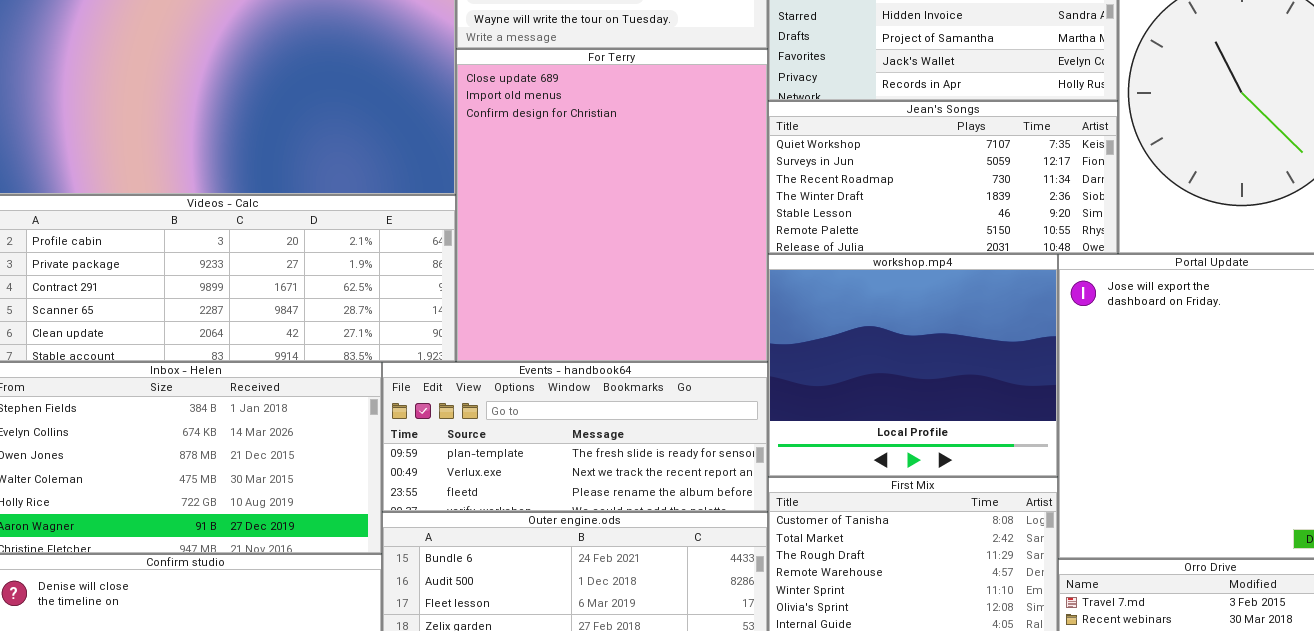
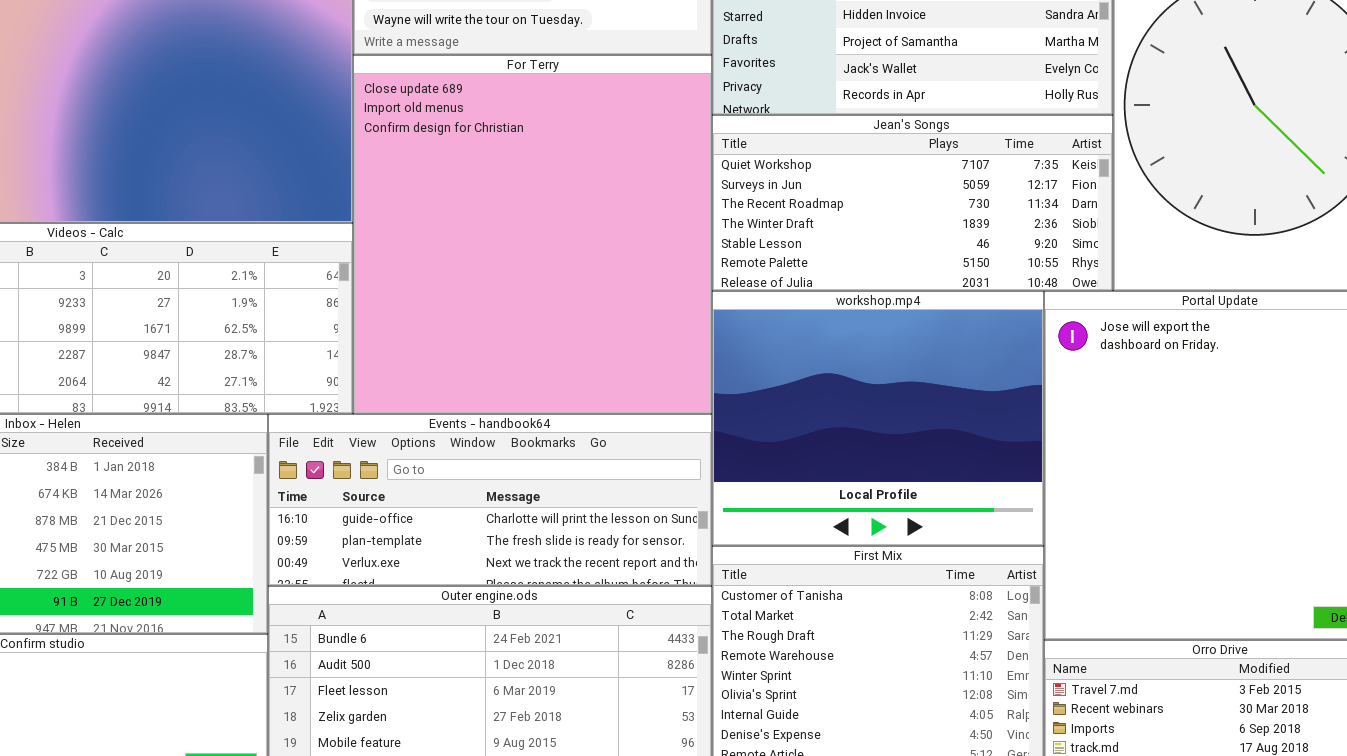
Events - handbook64: [382,362,768,512] -> [268,414,712,586], scrolled up 1 row

